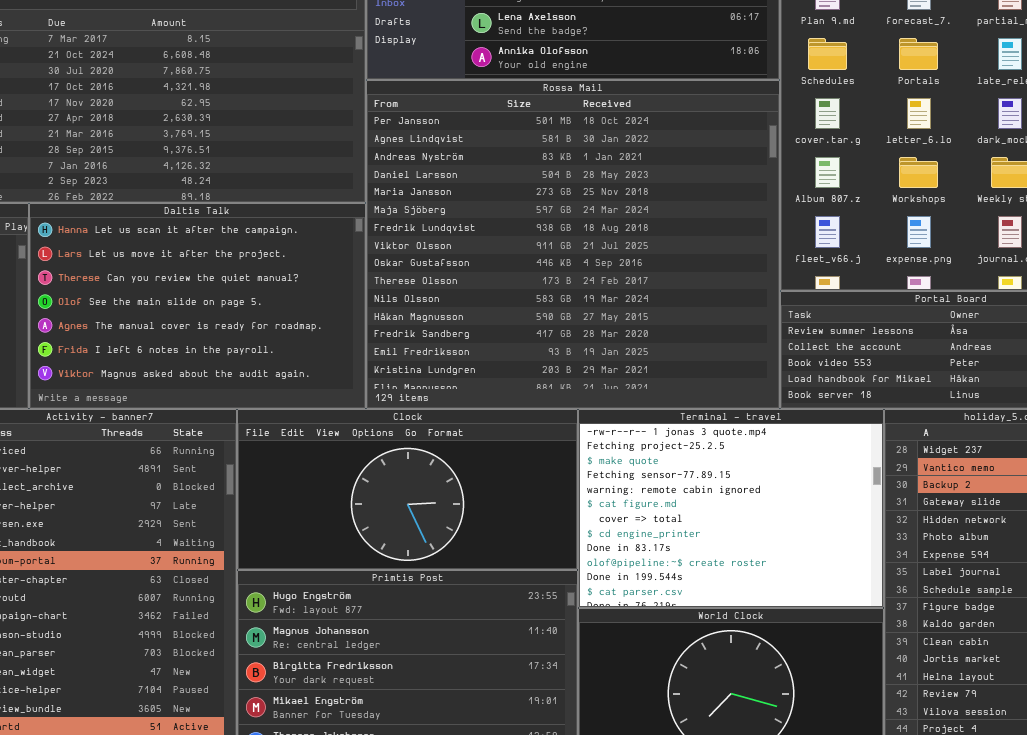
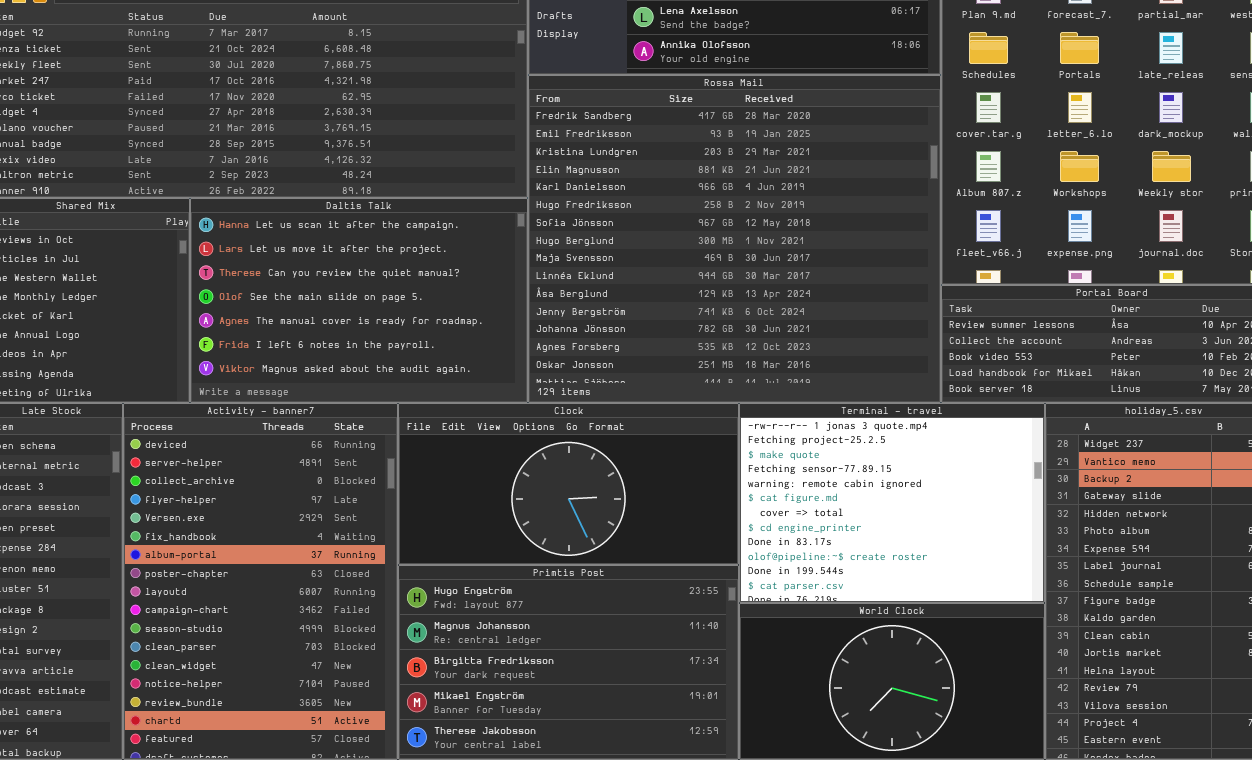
Rossa Mail: [366,80,780,409] -> [528,75,941,403], scrolled down 12 rows

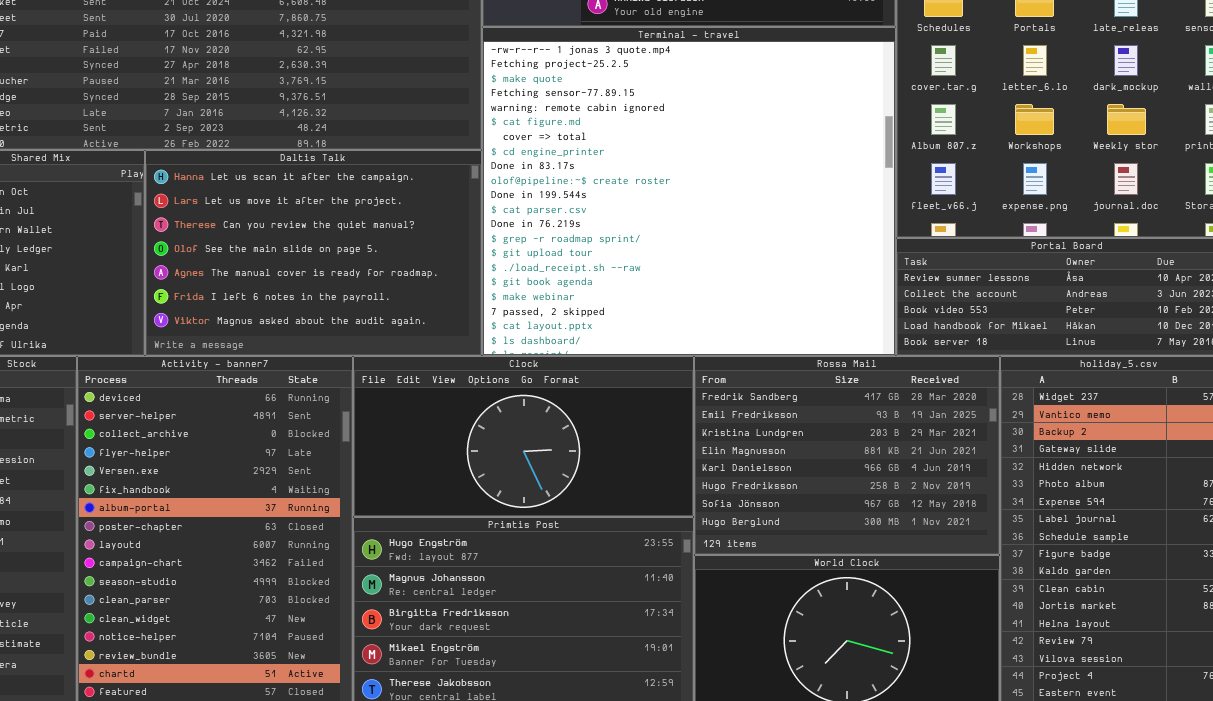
Rossa Mail: [528,75,941,403] -> [694,356,1000,555], moved, resized
Terminal - travel: [739,403,1045,603] -> [482,27,896,356], moved, resized

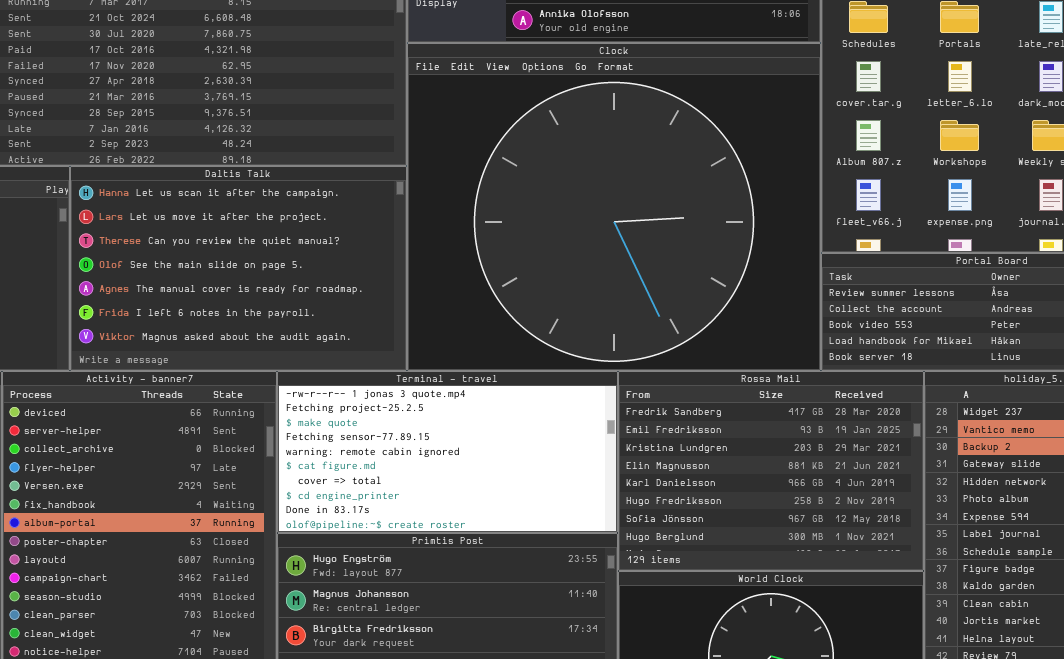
Terminal - travel: [482,27,896,356] -> [277,371,618,533], moved, resized
Clock: [353,356,694,517] -> [407,43,821,371], moved, resized

